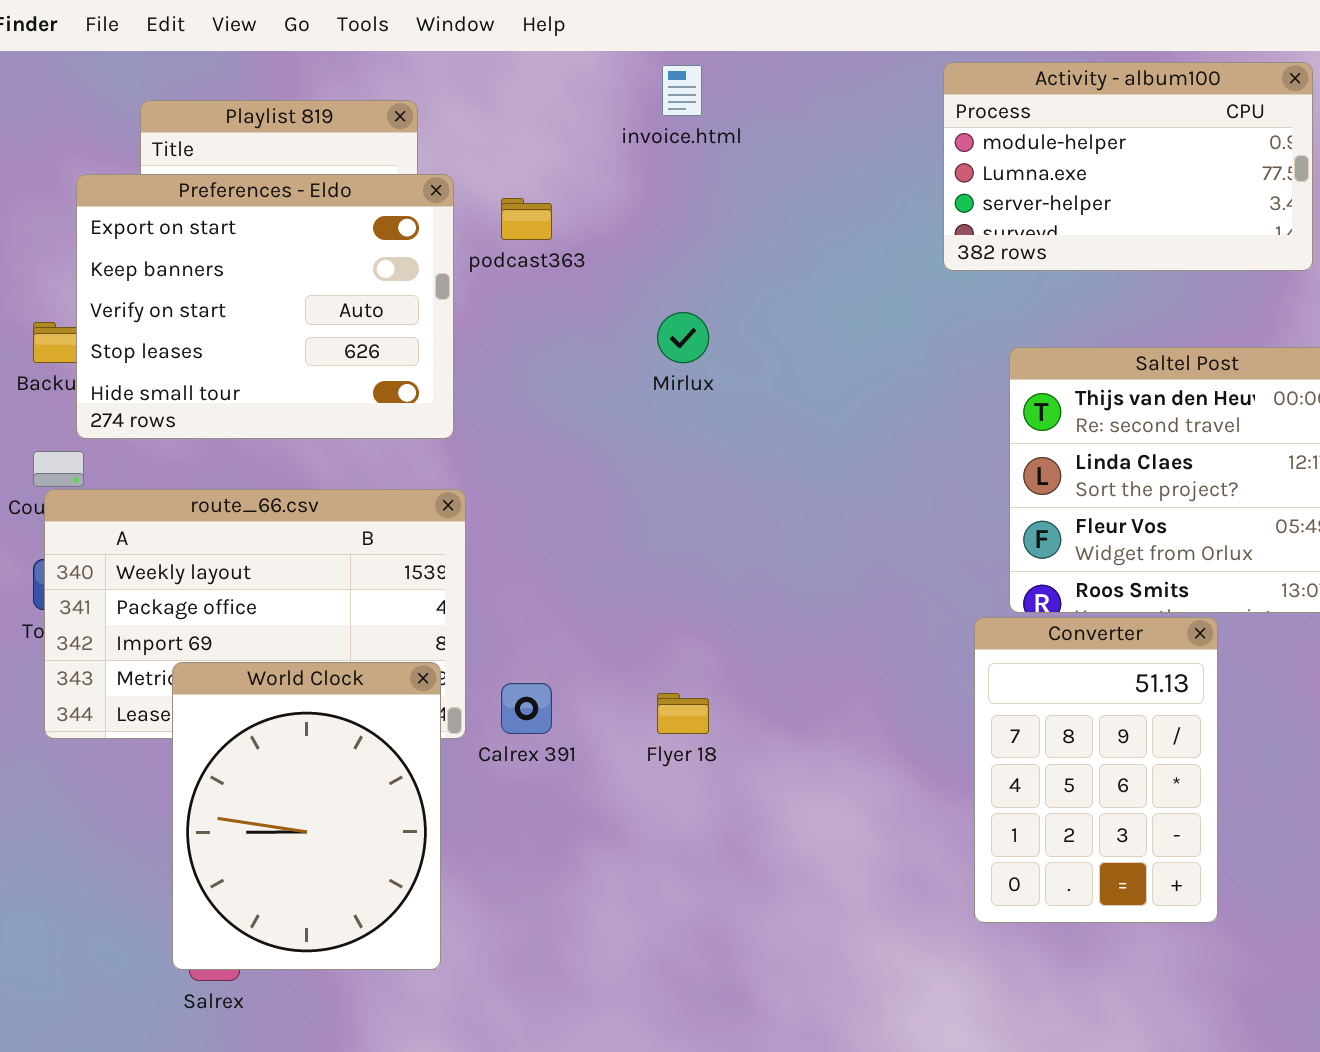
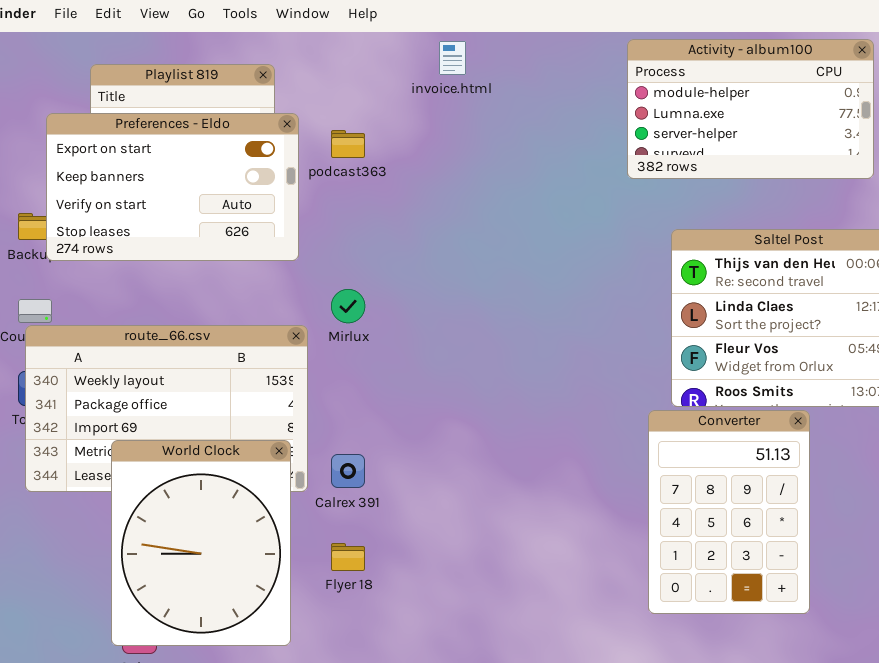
Preferences - Eldo: [76,174,454,439] -> [46,113,299,261], resized
Mirlux: [657,312,709,363] -> [331,289,365,323], moved
Flyer 18: [657,693,709,734] -> [331,543,365,571], moved

